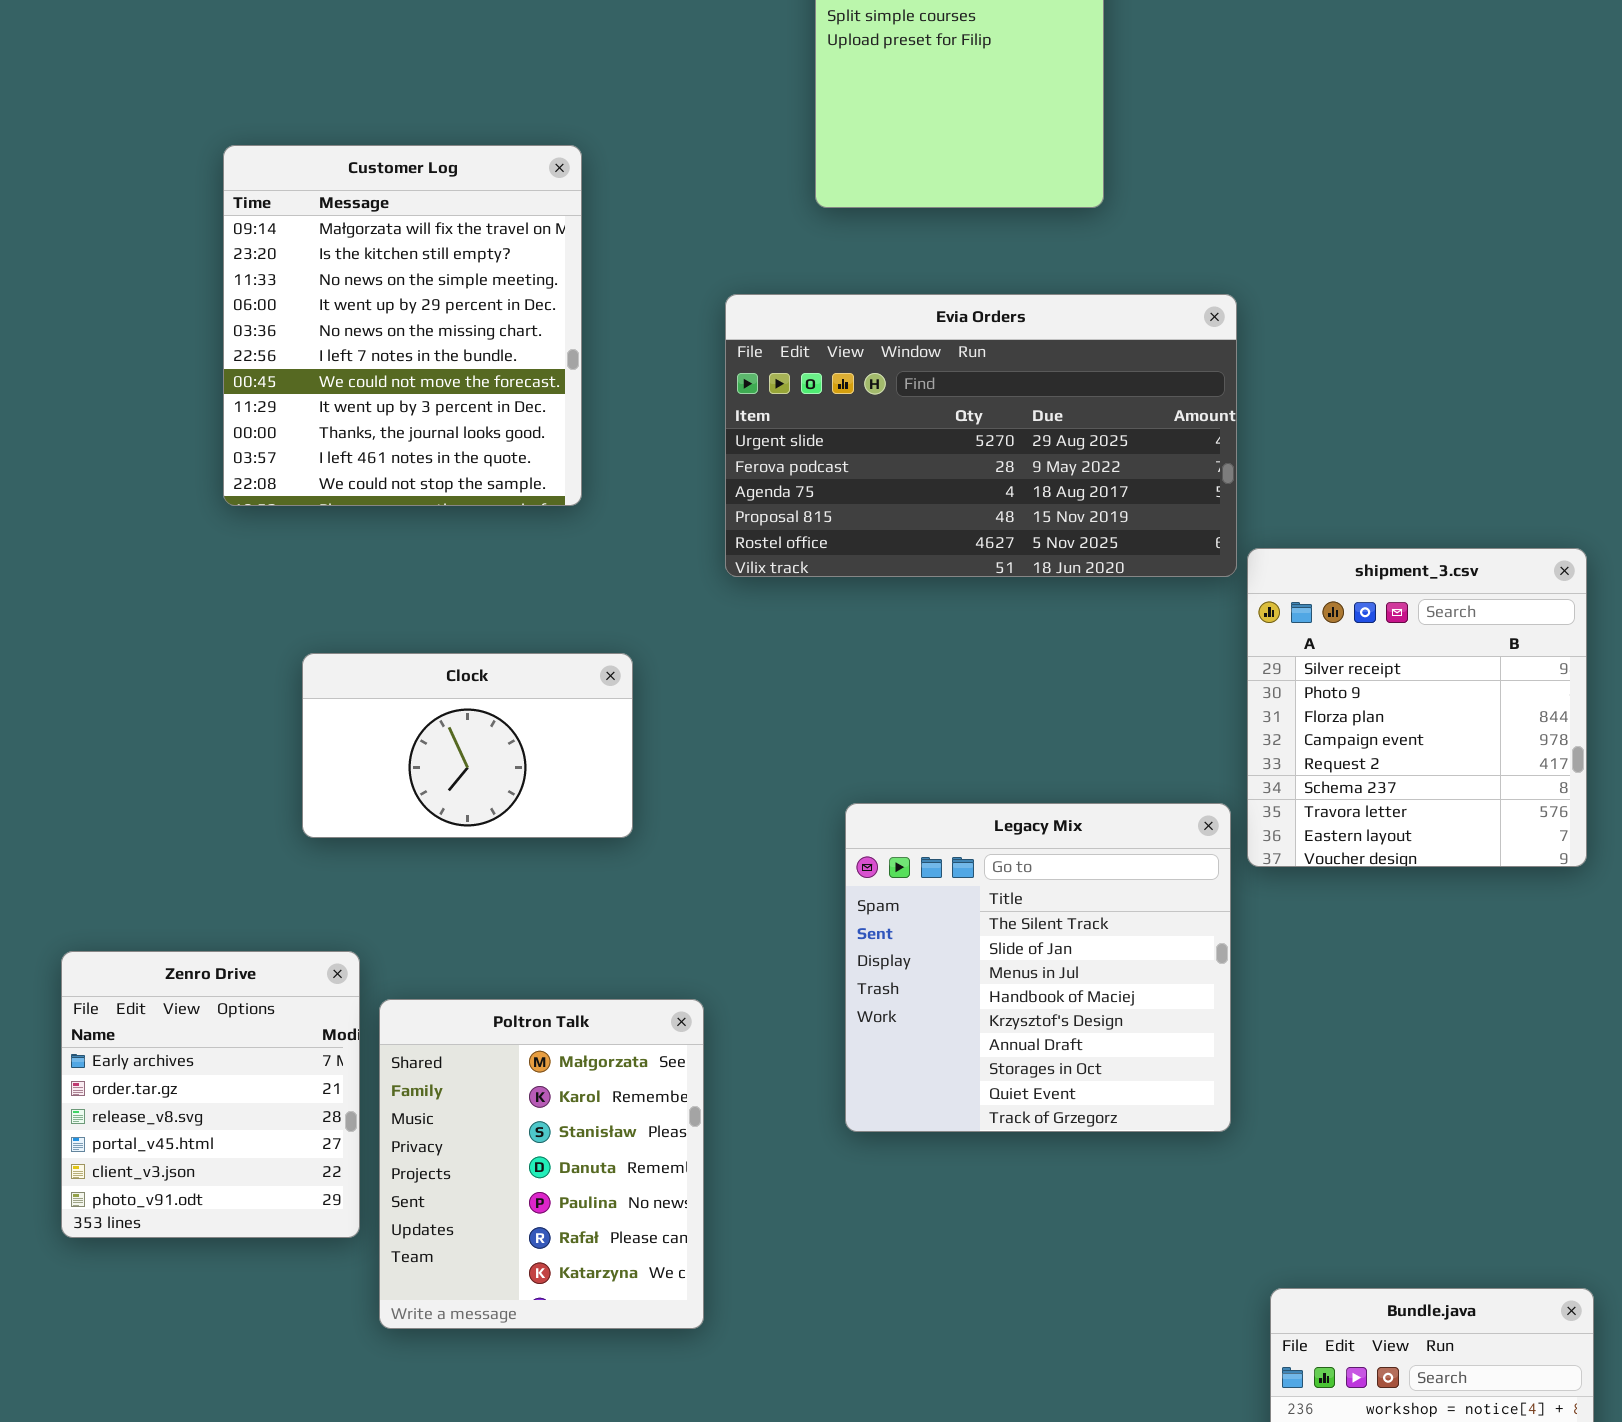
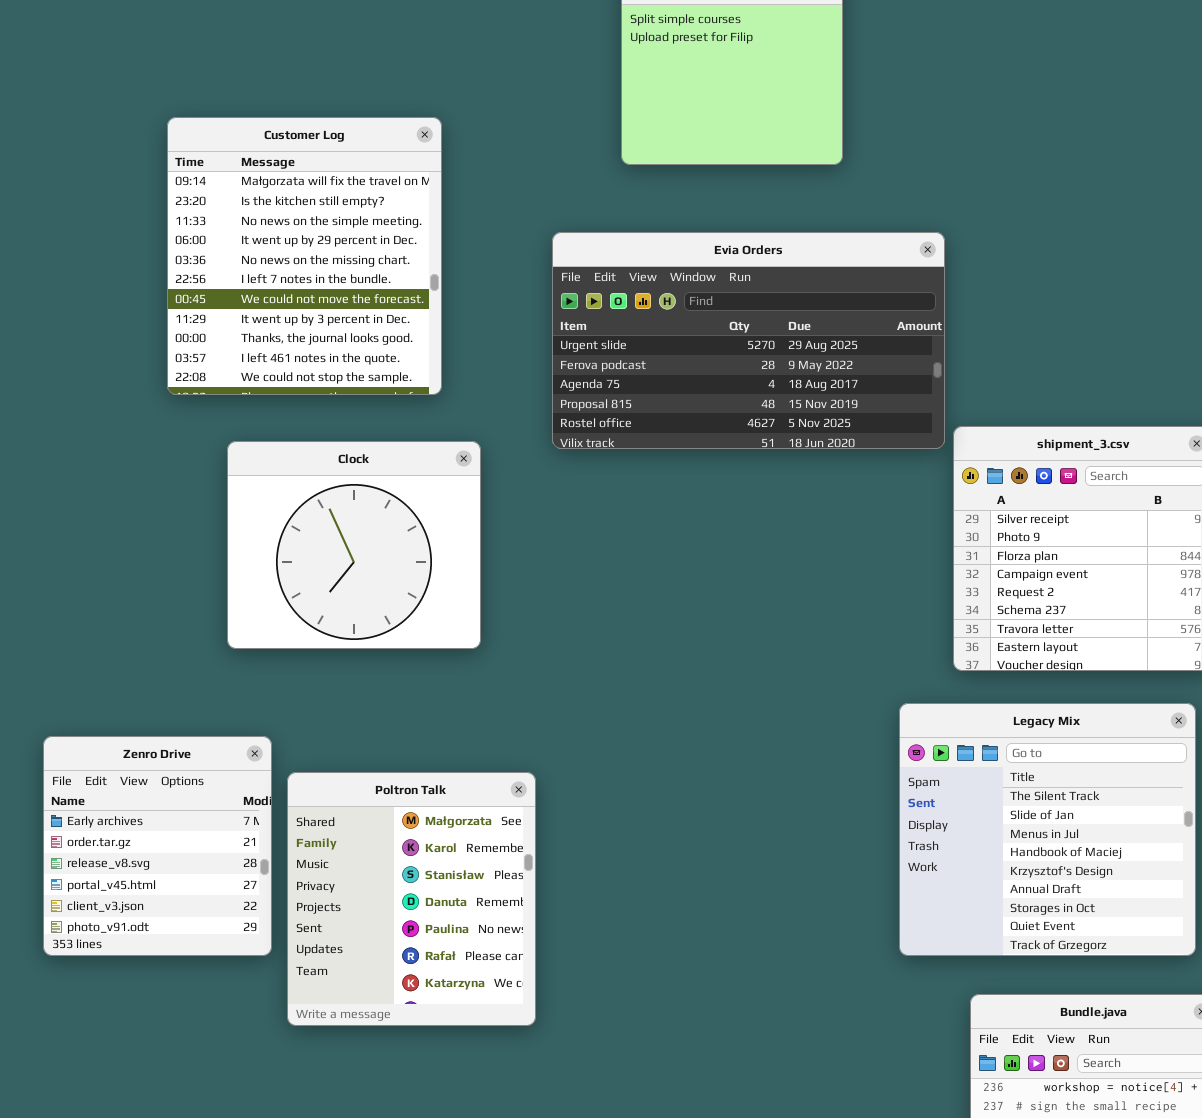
Clock: [302,653,633,838] -> [227,441,481,649], resized
Legacy Mix: [845,803,1231,1132] -> [899,703,1196,956], moved

